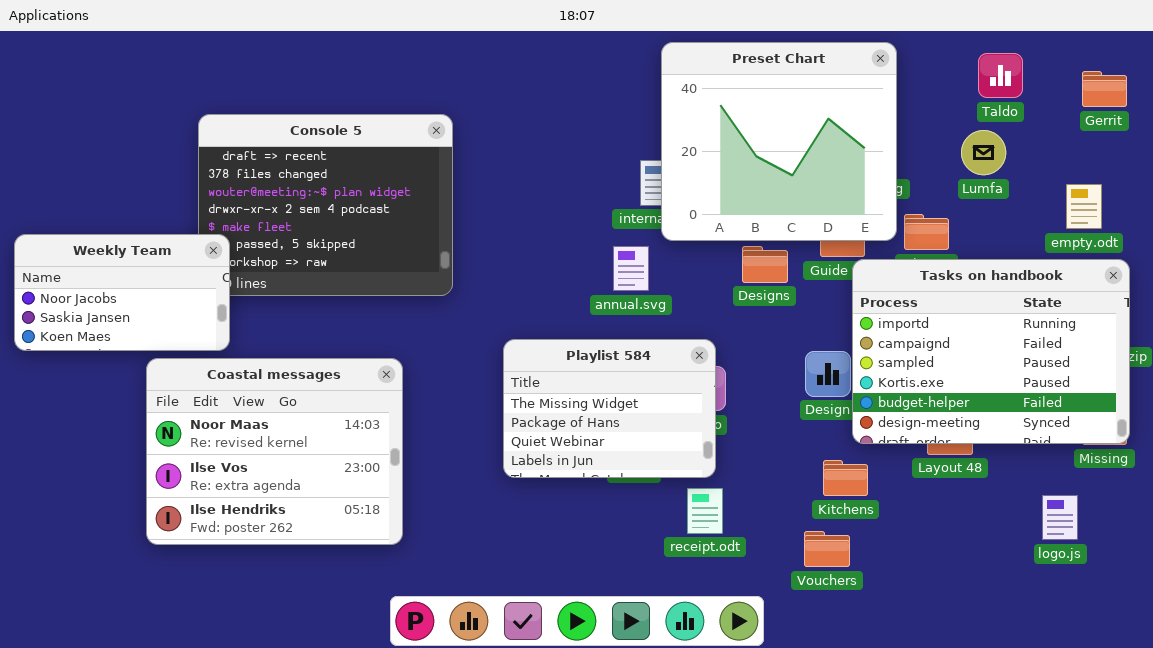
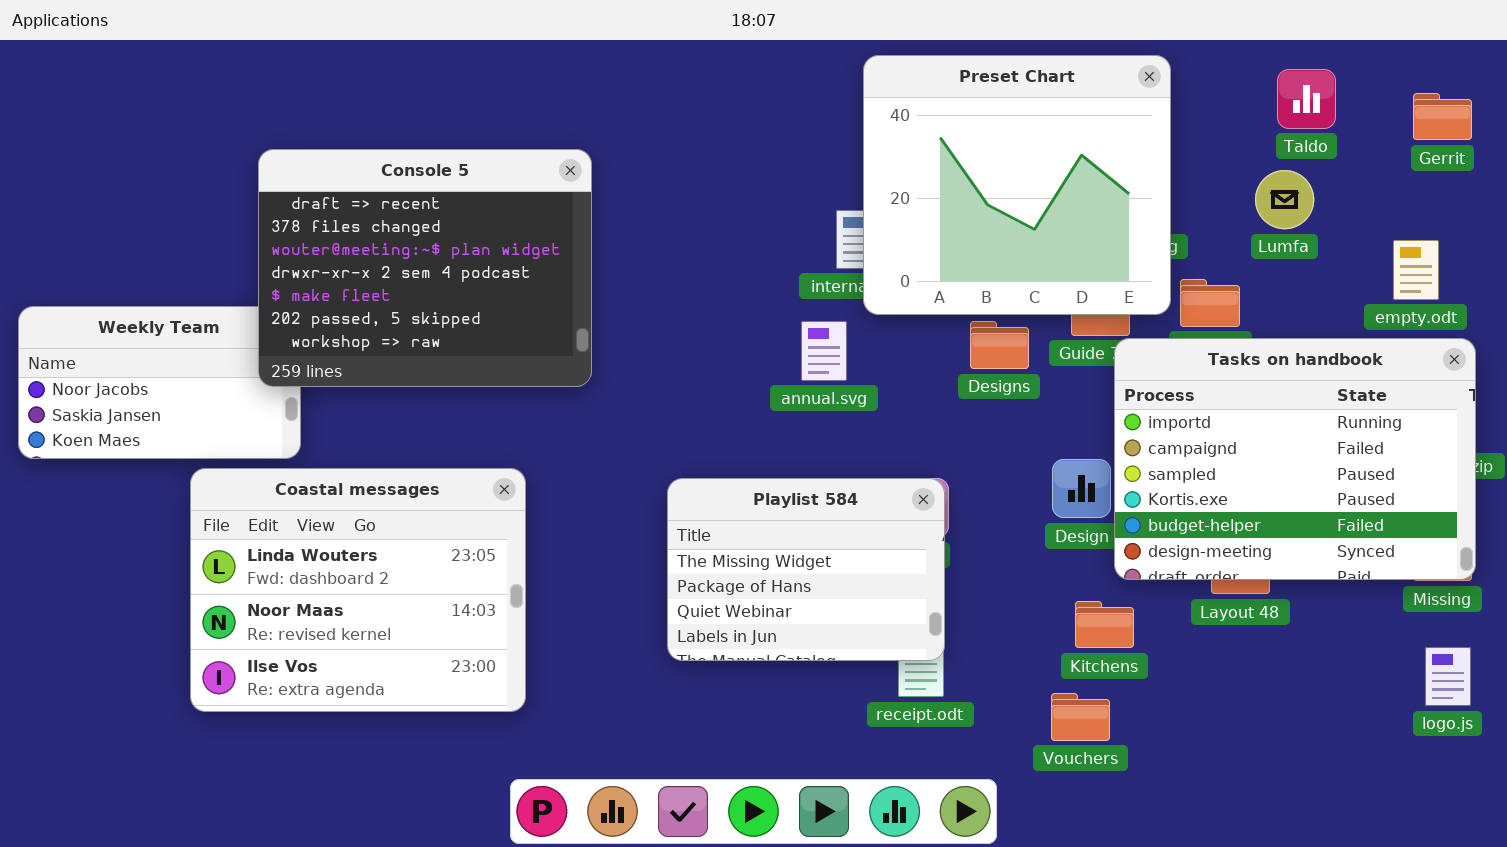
Console 5: [198,114,453,296] -> [258,149,592,387], raised
Playlist 584: [503,339,716,478] -> [667,478,945,661], moved
Coastal messages: [146,358,403,545] -> [190,468,526,712], scrolled up 1 row
logo.js: [1042,495,1078,540] -> [1425,647,1471,706], moved

